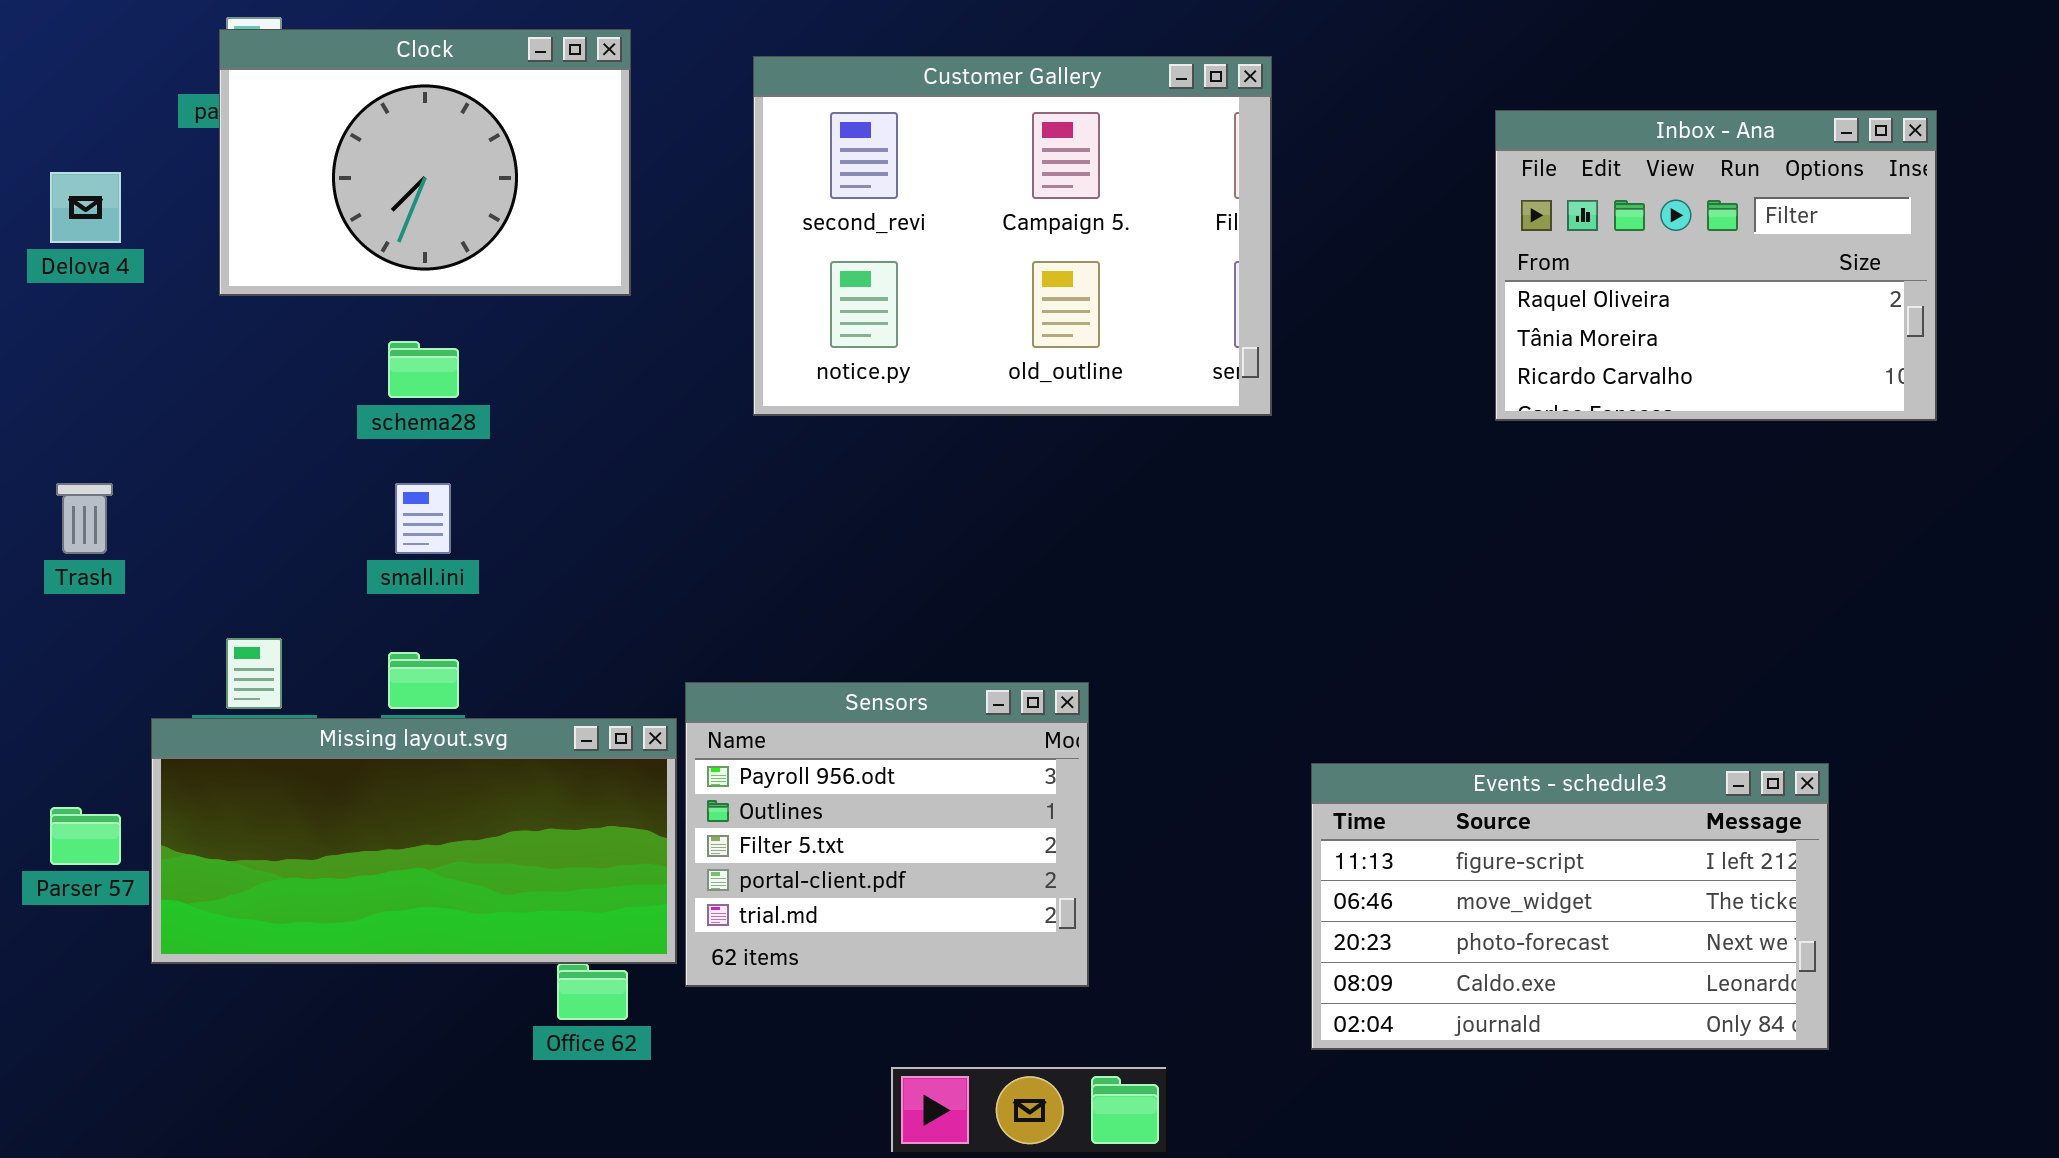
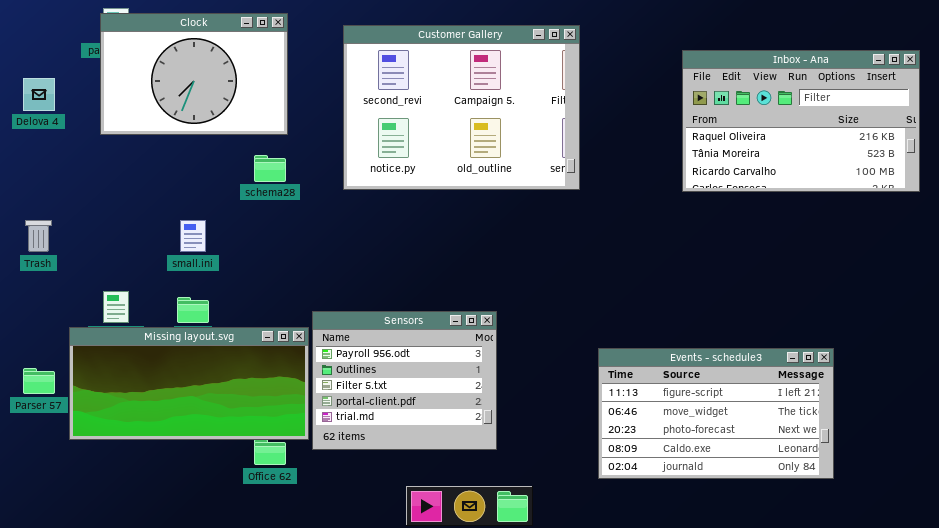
Inbox - Ana: [1495,110,1937,421] -> [682,50,920,192], resized
schema28: [388,341,459,398] -> [254,155,286,182], moved

